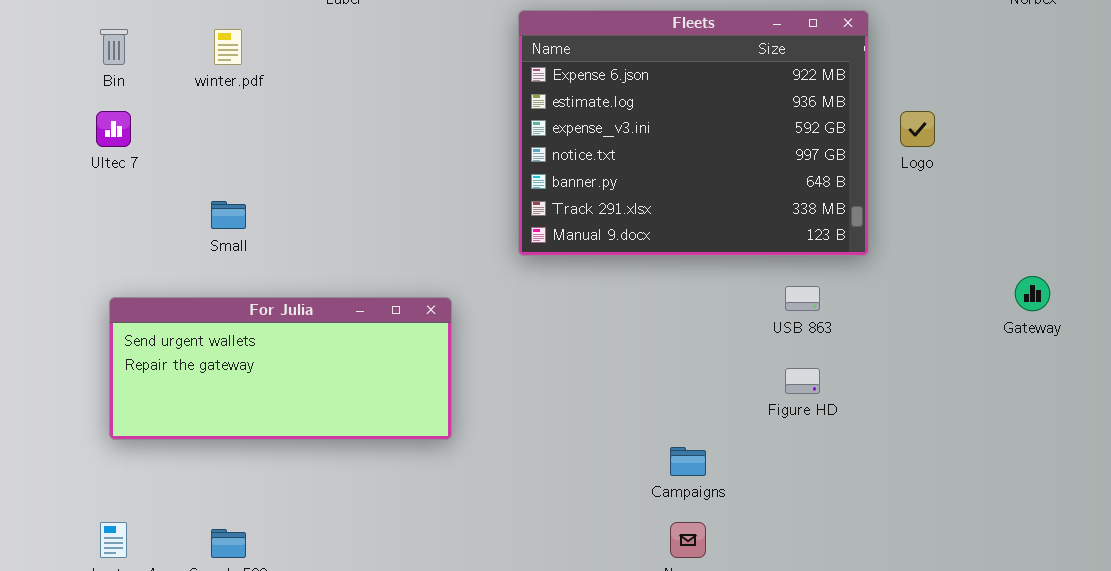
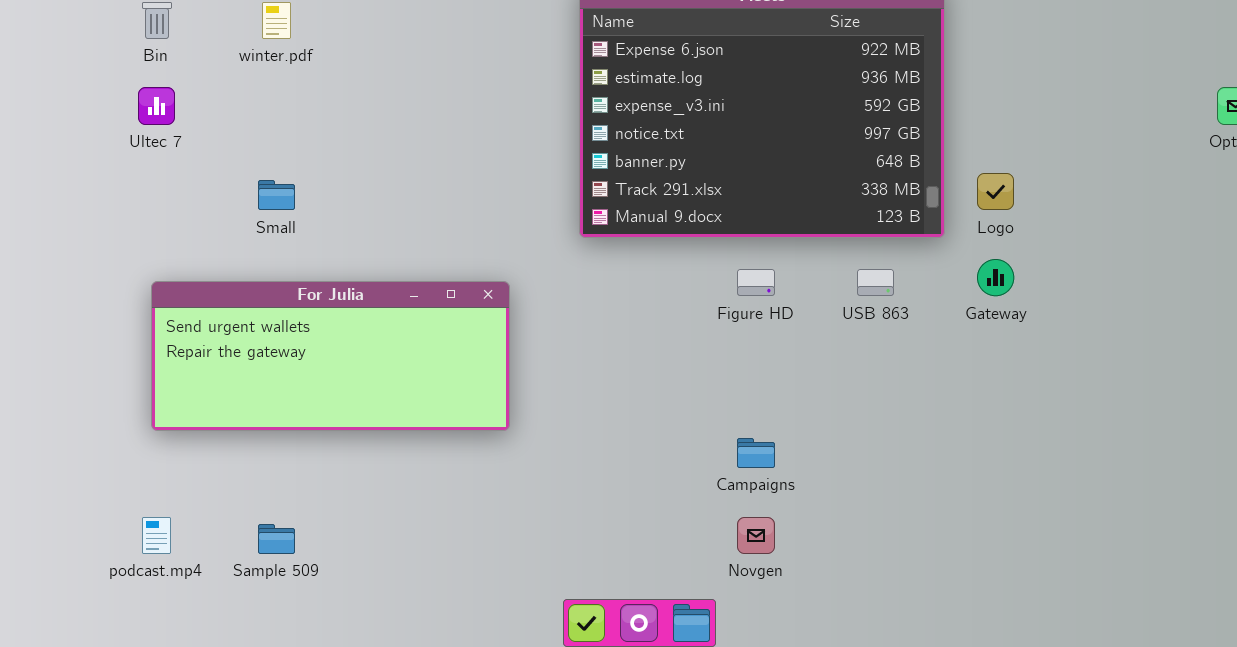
Logo: [900,111,935,147] -> [977,173,1014,210], moved
Gateway: [1015,276,1050,311] -> [977,259,1014,296], moved
Figure HD: [785,368,820,394] -> [737,269,775,296], moved

